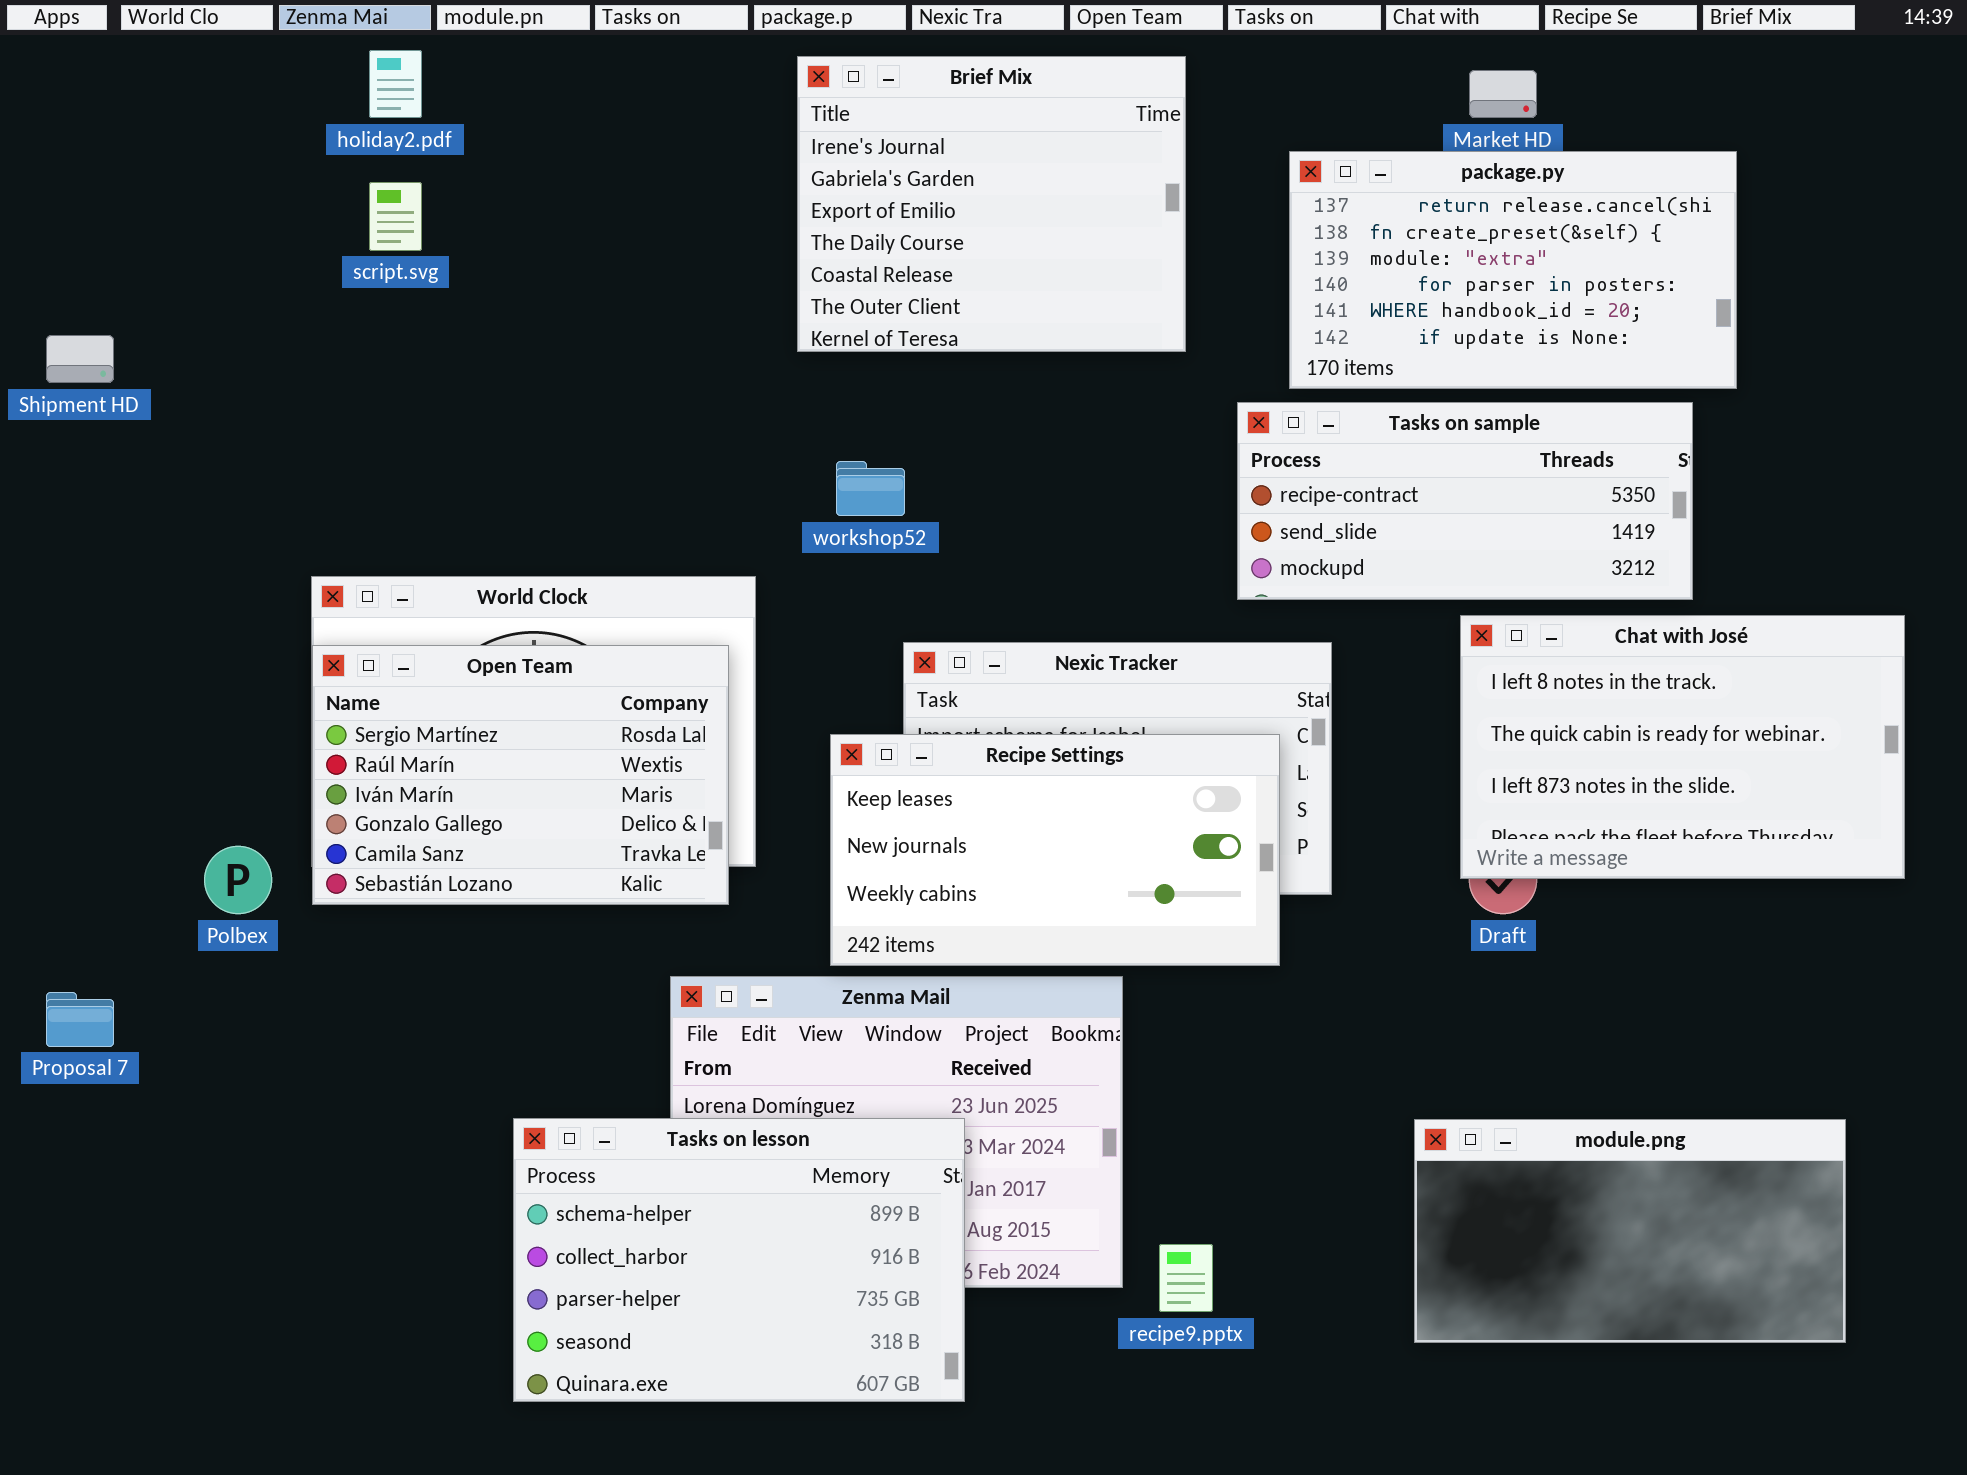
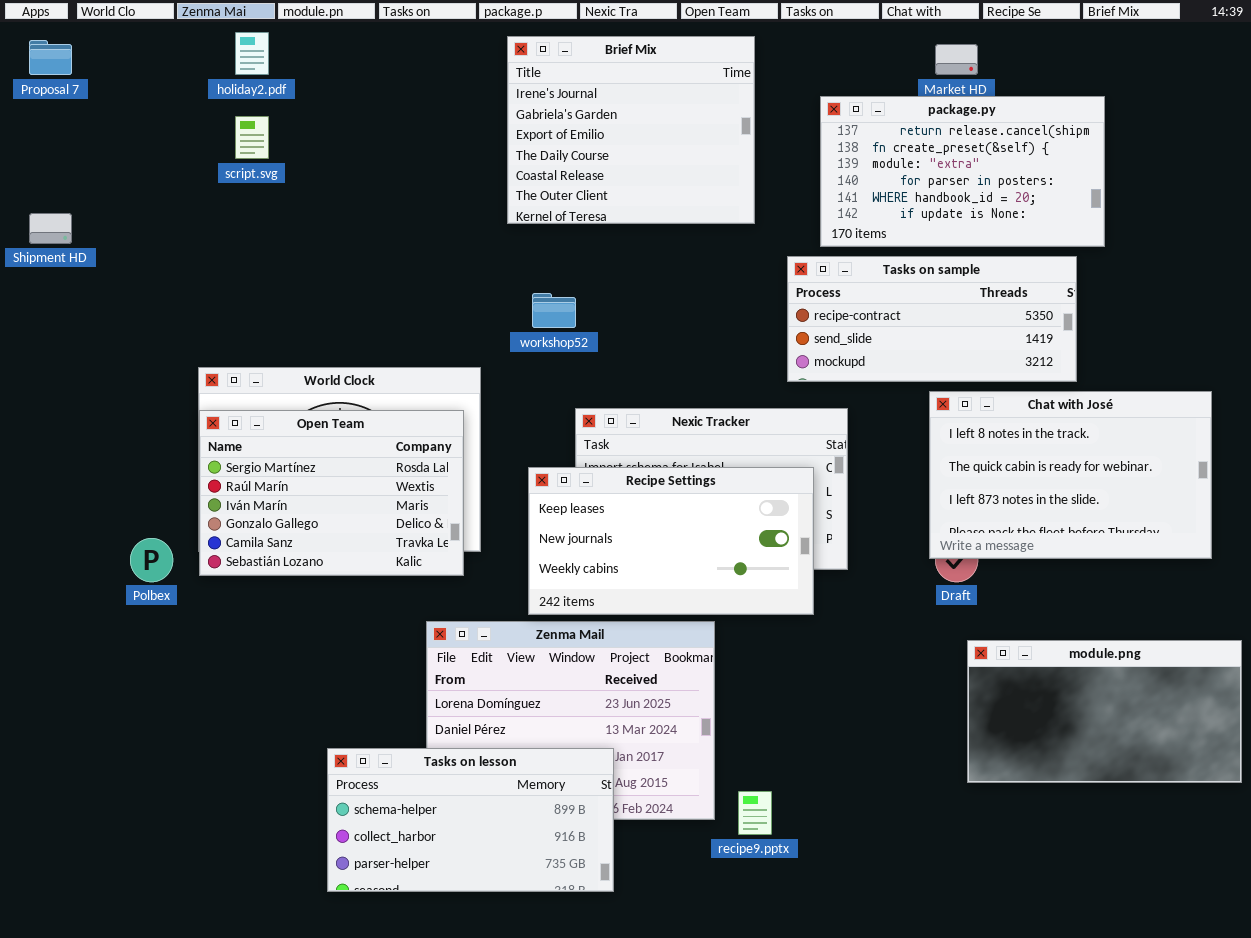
Proposal 7: [46,992,114,1047] -> [29,40,72,75], moved
Tasks on lesson: [513,1118,965,1402] -> [327,748,614,892], resized
module.png: [1414,1119,1846,1343] -> [967,640,1242,783], moved

